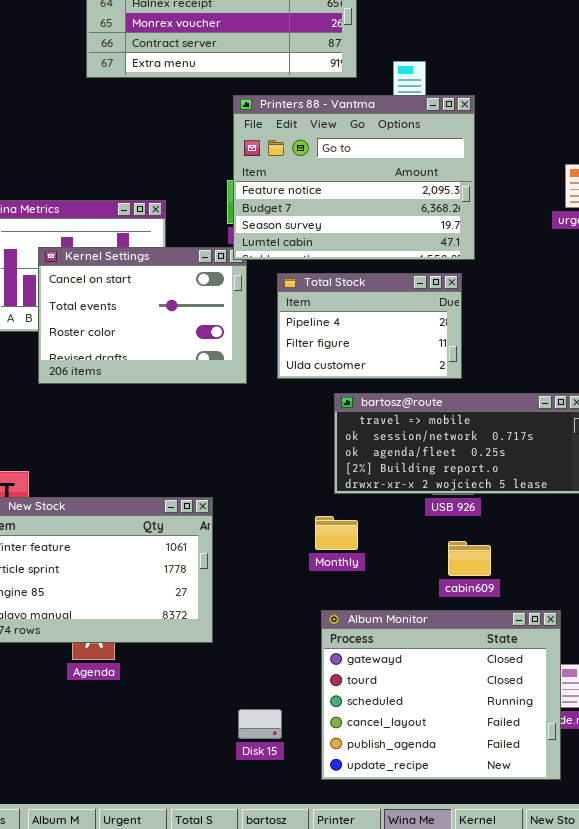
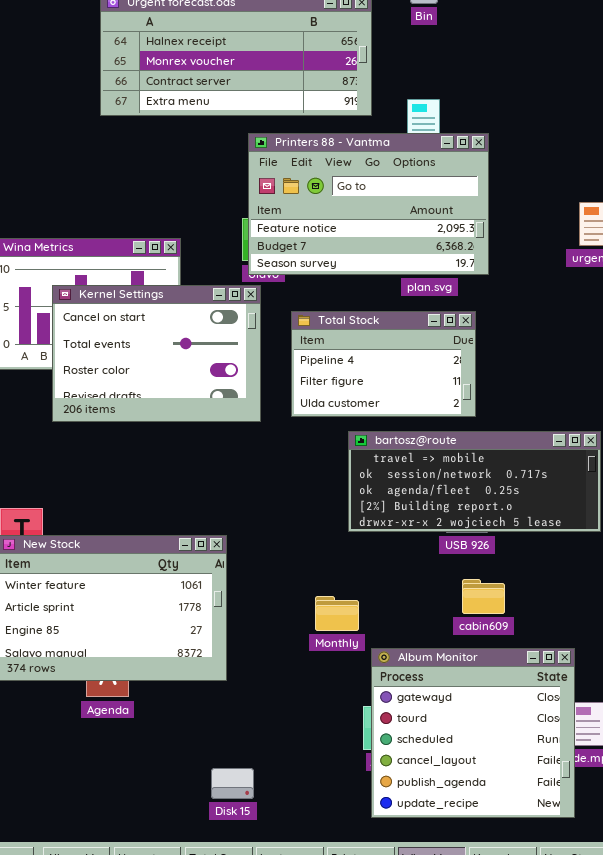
Printers 88 - Vantma: [233,95,475,260] -> [248,133,489,275], resized
Monthly: [315,516,358,550] -> [315,596,359,631], moved
Album Monitor: [321,610,561,780] -> [371,648,575,818], resized
Disk 15: [238,709,282,739] -> [211,768,254,799], moved

